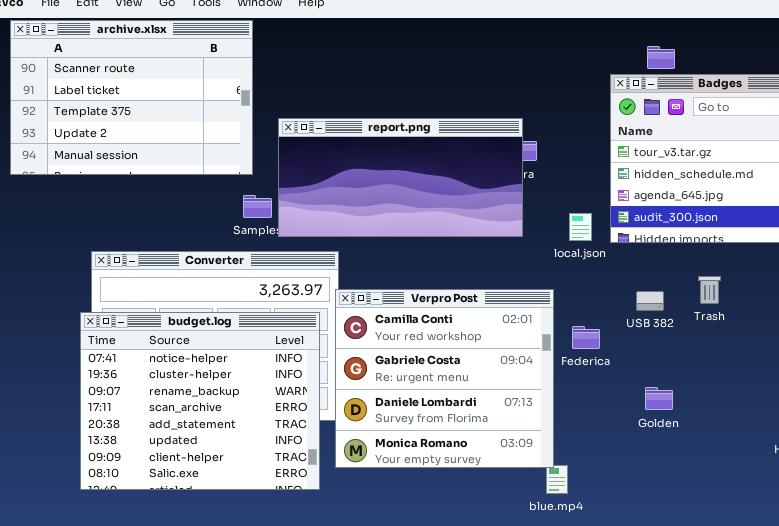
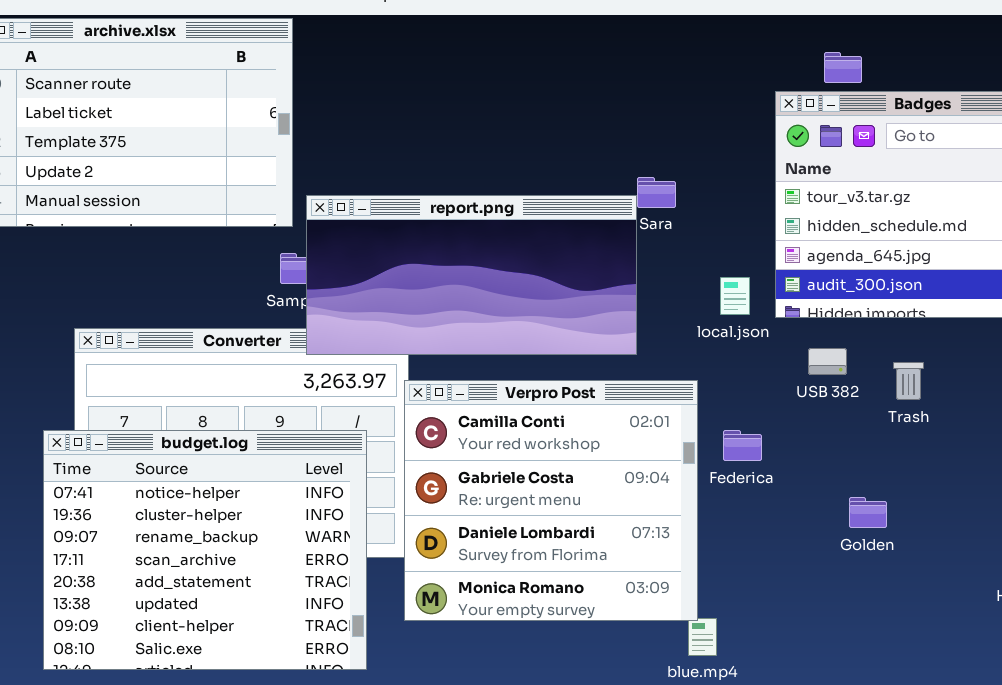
report.png: [278,118,523,237] -> [306,195,637,355], moved
USB 382: [636,291,664,311] -> [808,348,847,375], moved
budget.log: [80,312,320,490] -> [43,430,367,670], moved
Golden: [645,387,673,410] -> [849,497,887,528], moved

